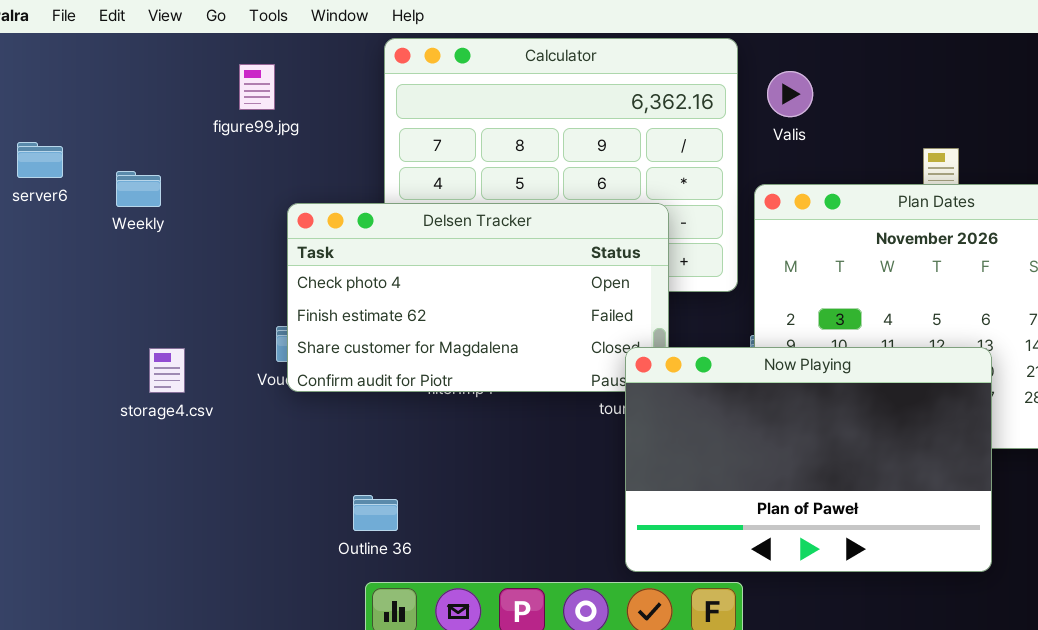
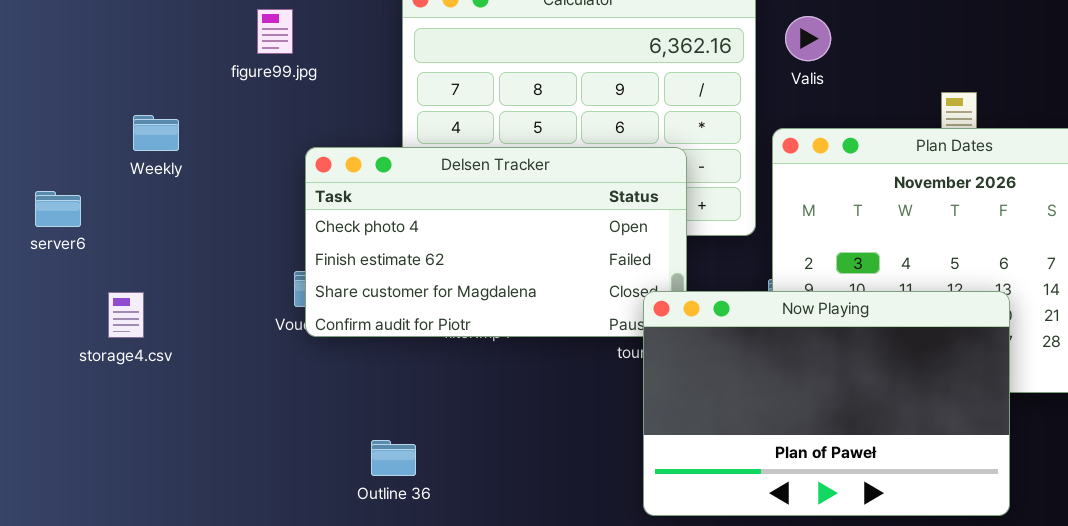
server6: [17,142,63,178] -> [35,191,81,227], moved
storage4.csv: [149,348,185,393] -> [108,292,144,338], moved

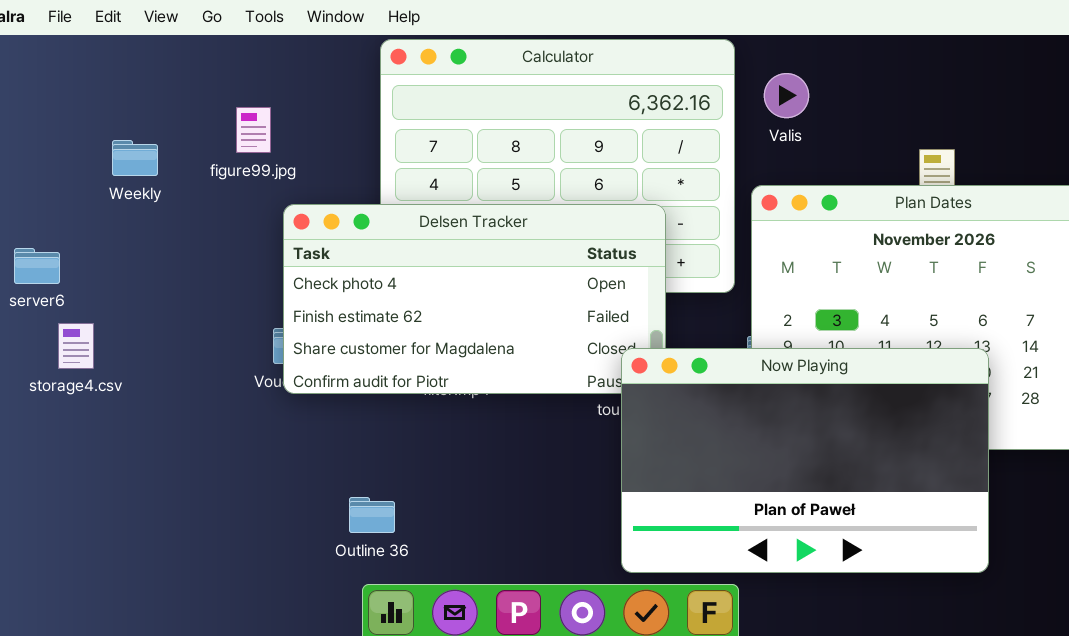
figure99.jpg: [257,9,293,54] -> [236,107,271,153], moved
Weekly: [133,115,179,151] -> [112,140,158,176], moved
storage4.csv: [108,292,144,338] -> [58,323,94,369], moved

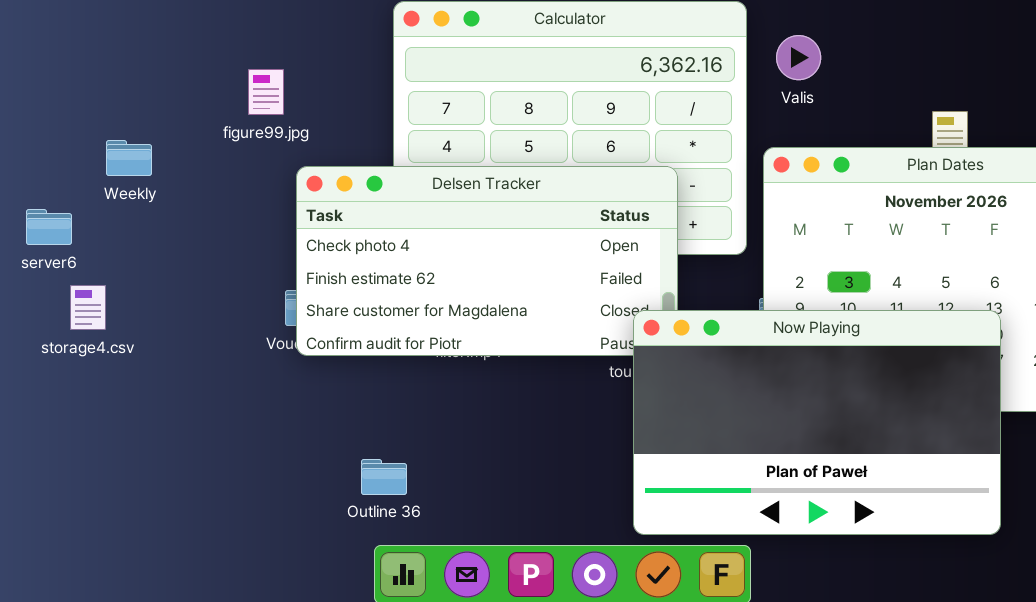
Weekly: [112,140,158,176] -> [106,140,152,176], moved

